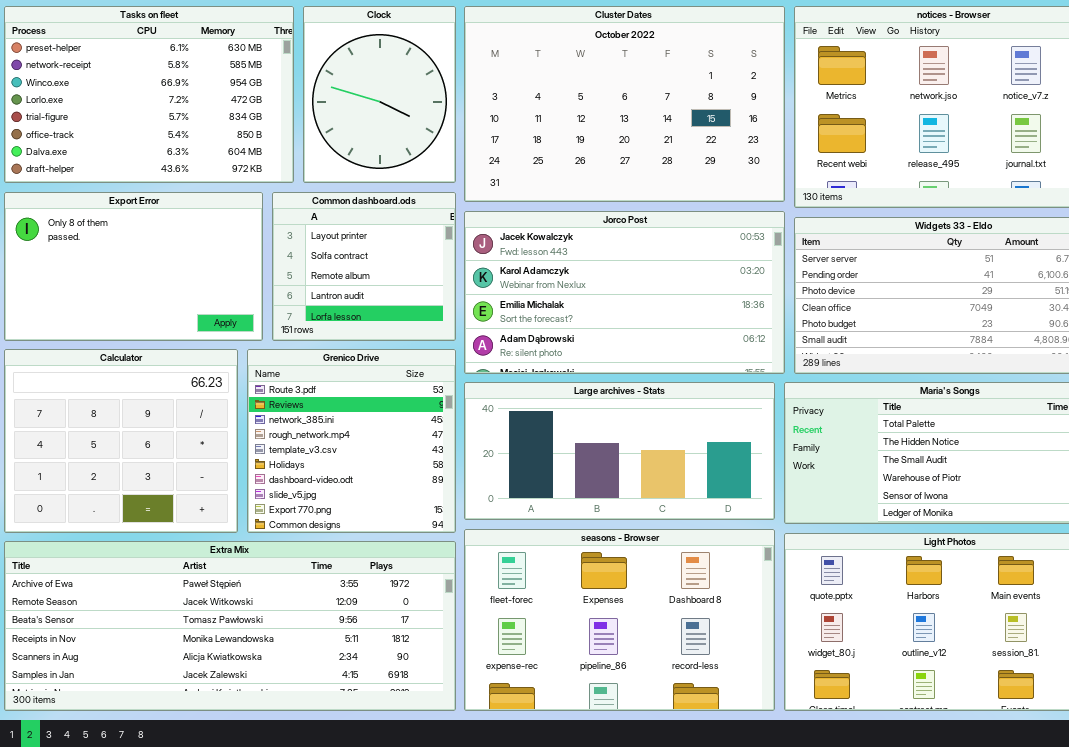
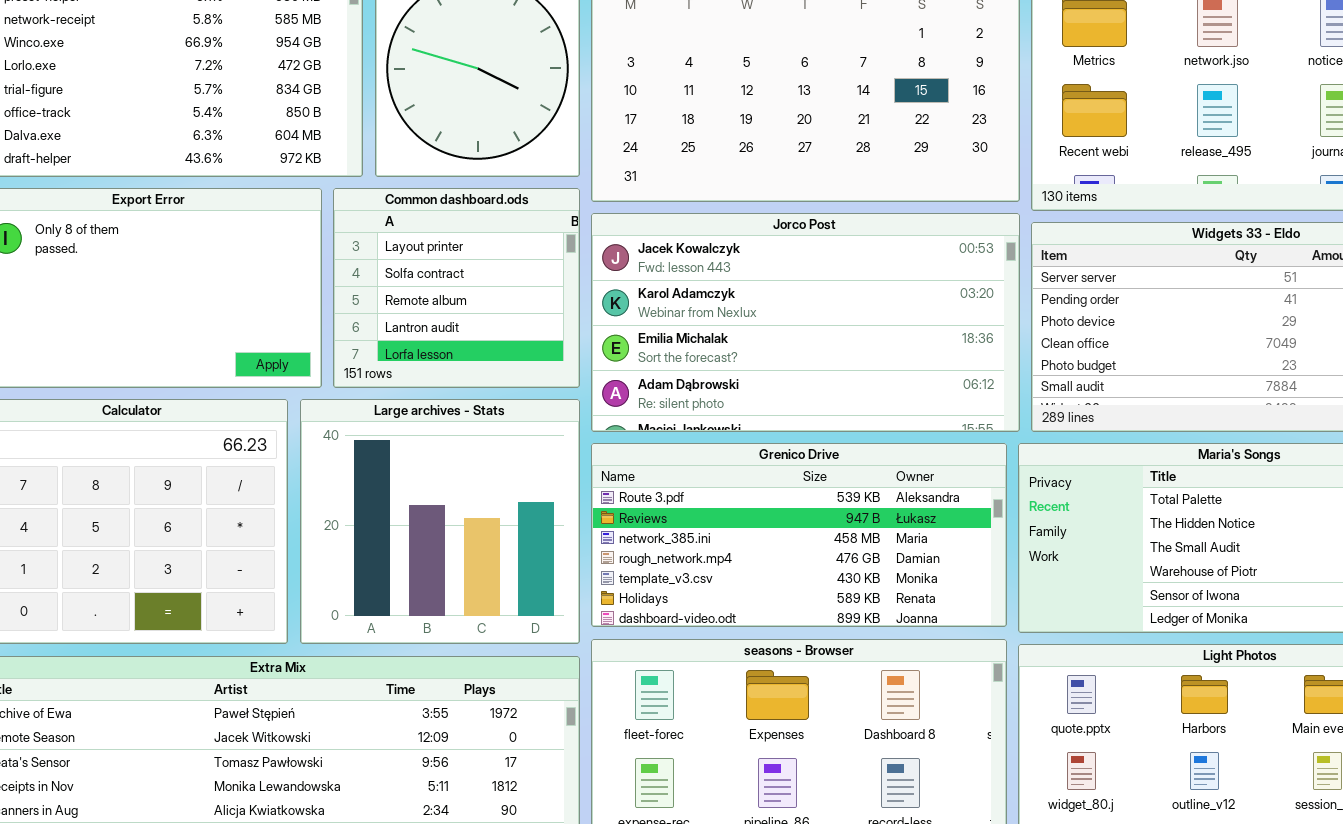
Grenico Drive: [247,349,456,533] -> [591,443,1007,627], moved, resized
Large archives - Stats: [464,382,775,520] -> [300,399,580,644], moved, resized

